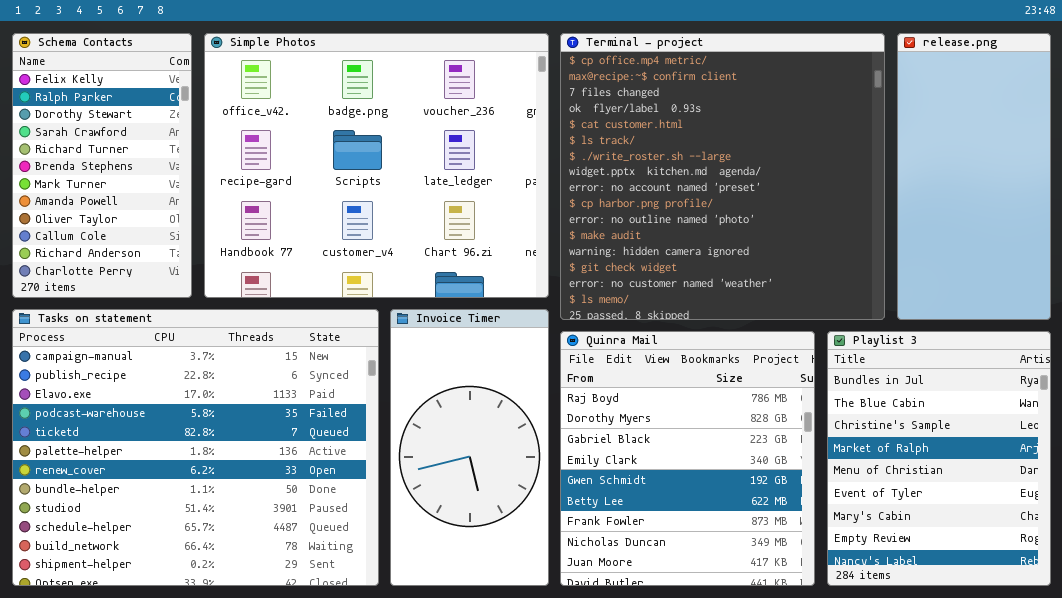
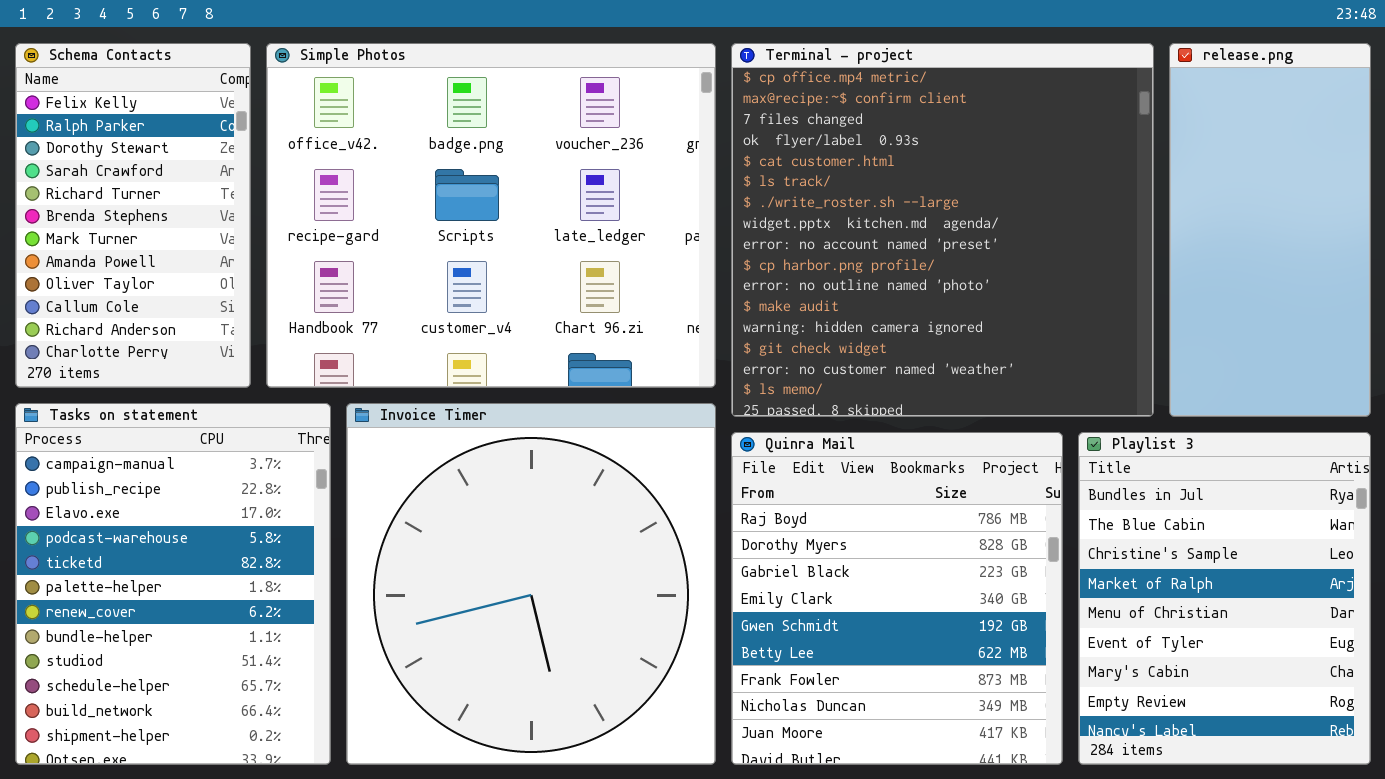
Tasks on statement: [12,309,379,586] -> [15,403,331,765], resized
Invoice Timer: [390,309,549,586] -> [346,403,716,765], resized

